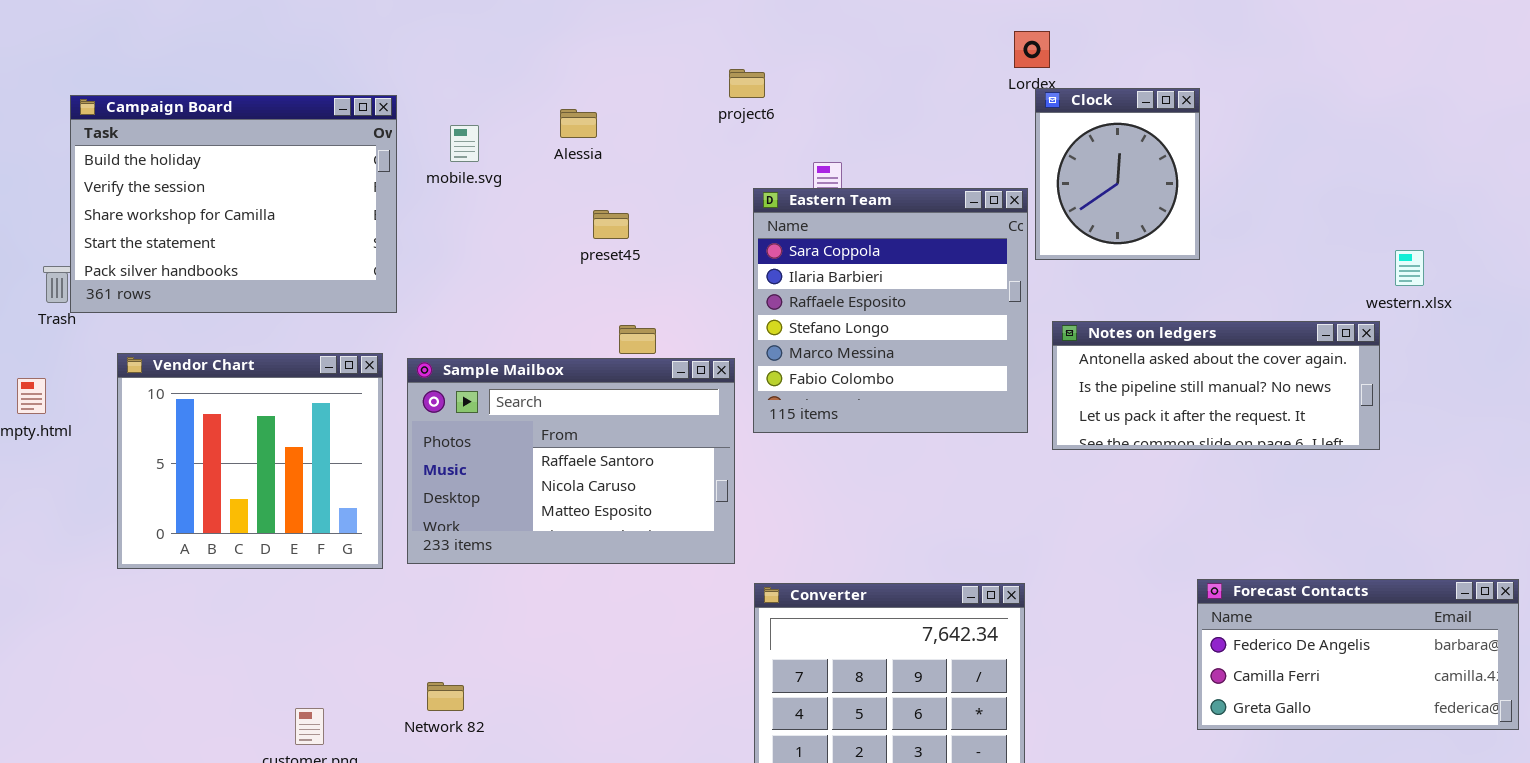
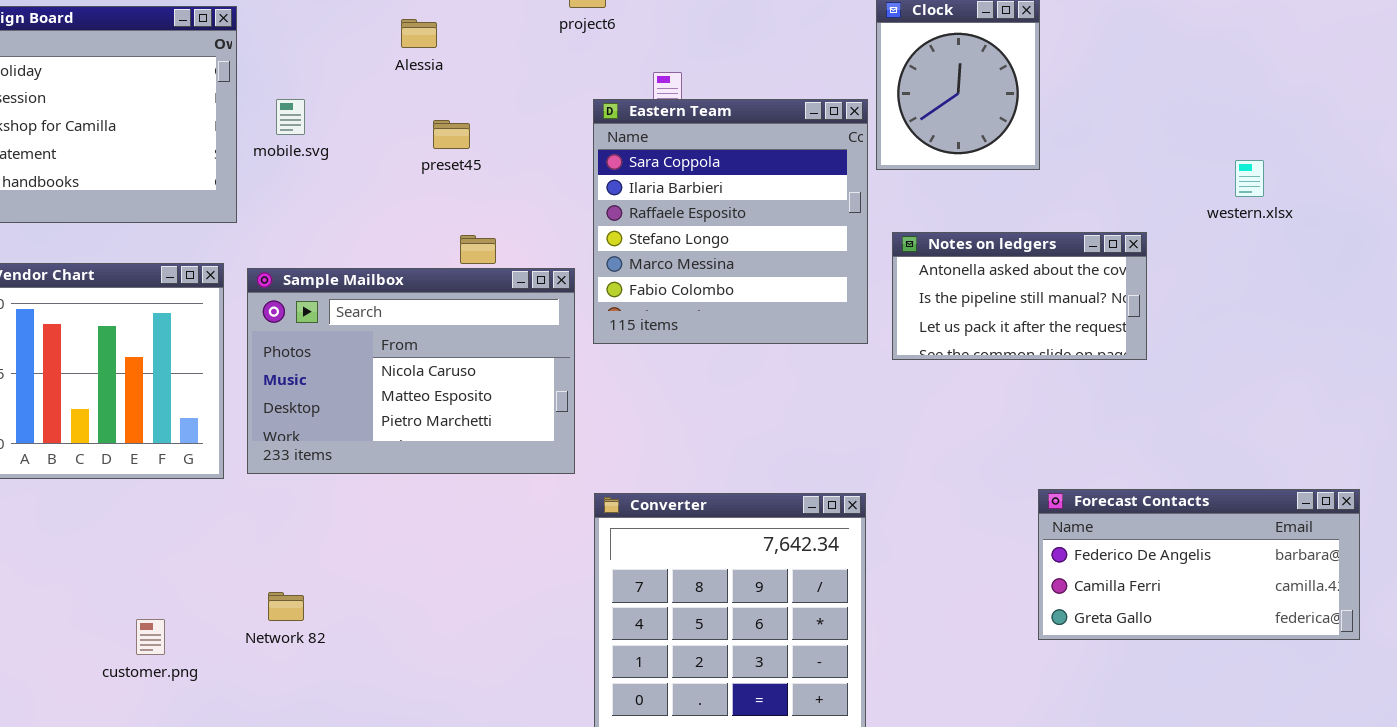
mobile.svg: [450,125,479,162] -> [276,99,305,135], moved
Notes on ledgers: [1052,321,1380,450] -> [892,232,1147,360], resized
Sample Mailbox: [407,358,735,564] -> [247,268,575,474], scrolled down 1 row

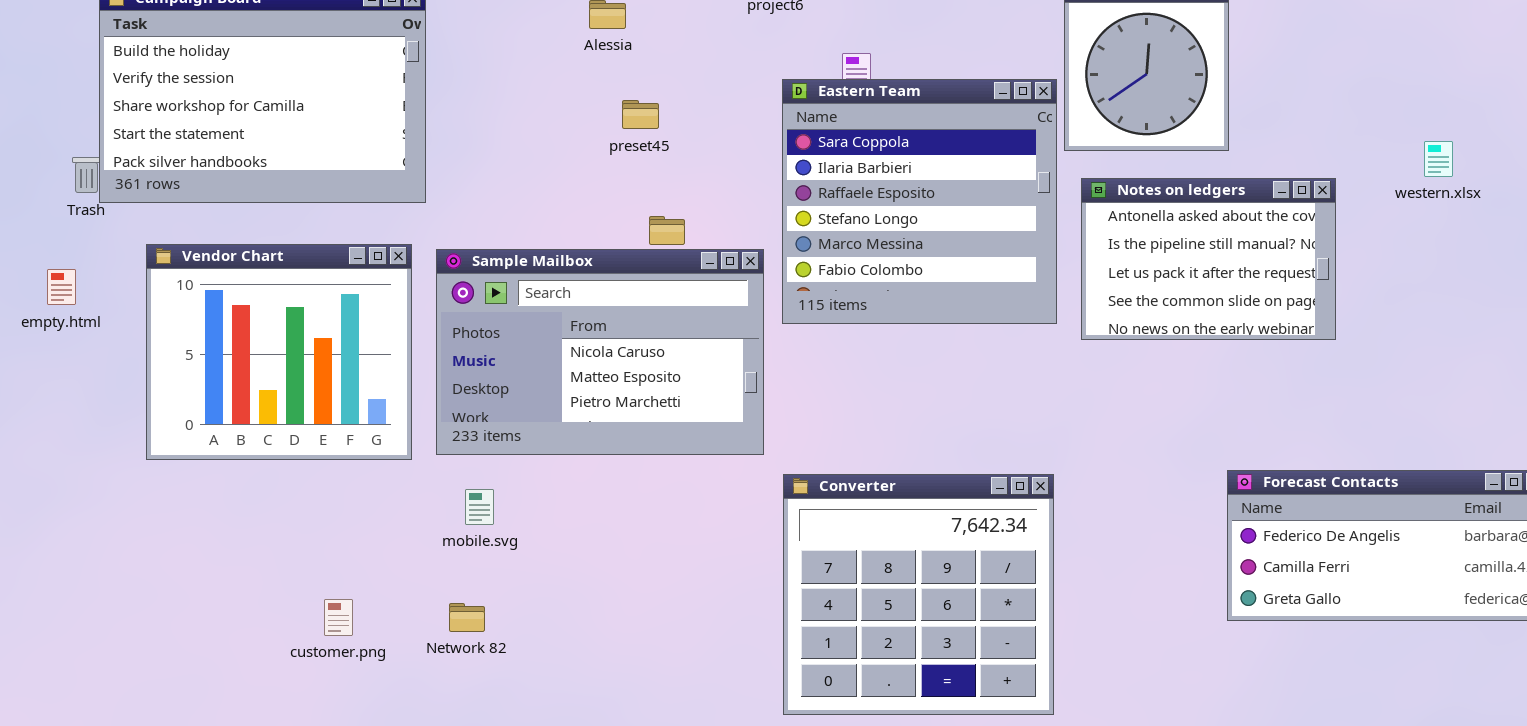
mobile.svg: [276,99,305,135] -> [465,489,494,525], moved
Notes on ledgers: [892,232,1147,360] -> [1081,178,1336,340], resized
Network 82: [268,592,304,621] -> [449,603,485,632], moved

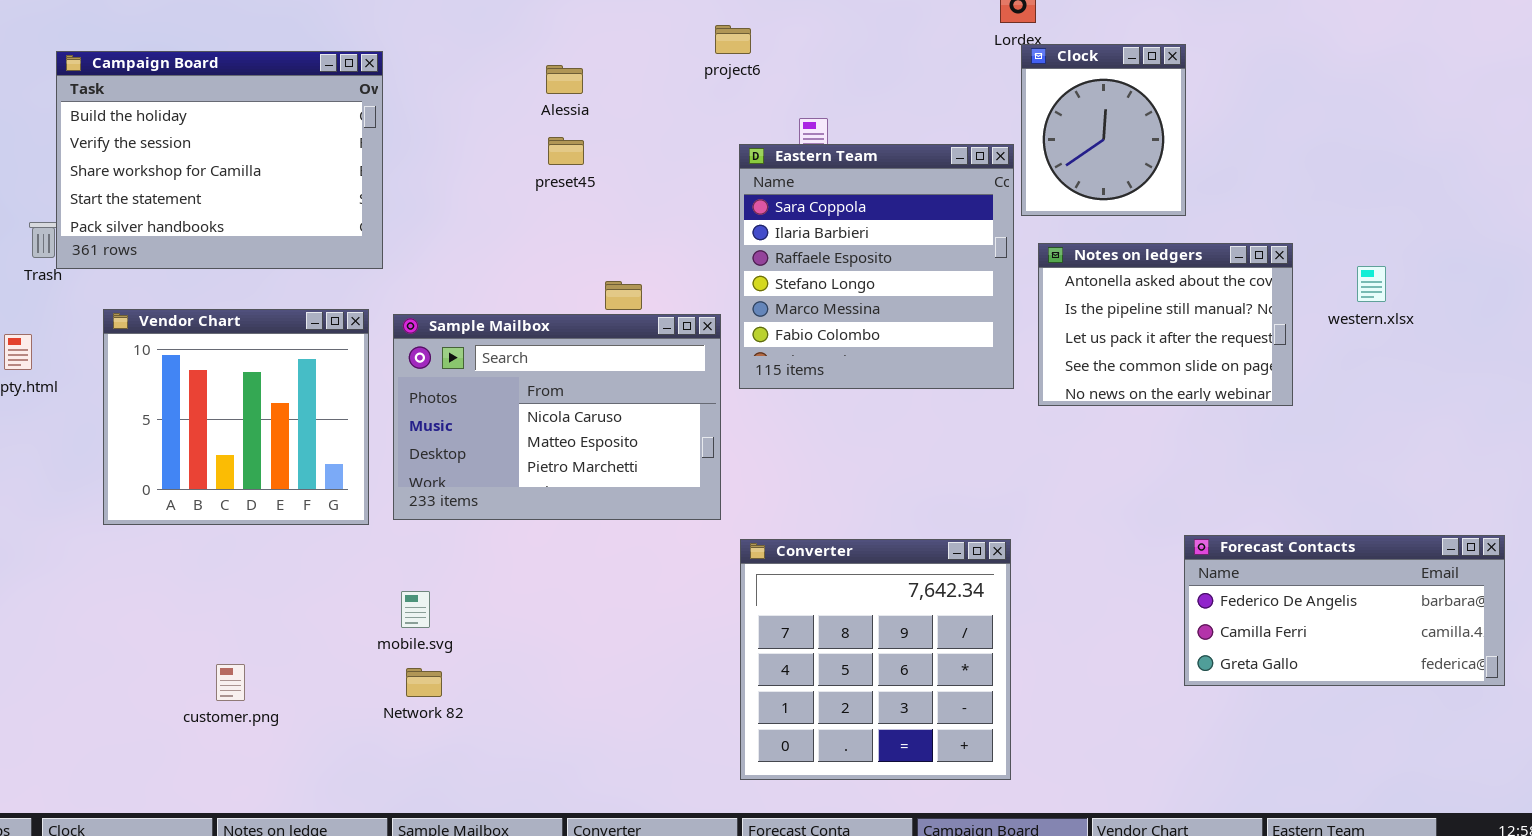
preset45: [622,100,659,129] -> [548,137,584,165], moved
western.xlsx: [1424,141,1453,177] -> [1357,266,1386,302], moved
mobile.svg: [465,489,494,525] -> [401,591,430,628], moved
customer.png: [324,599,353,636] -> [216,664,245,701], moved

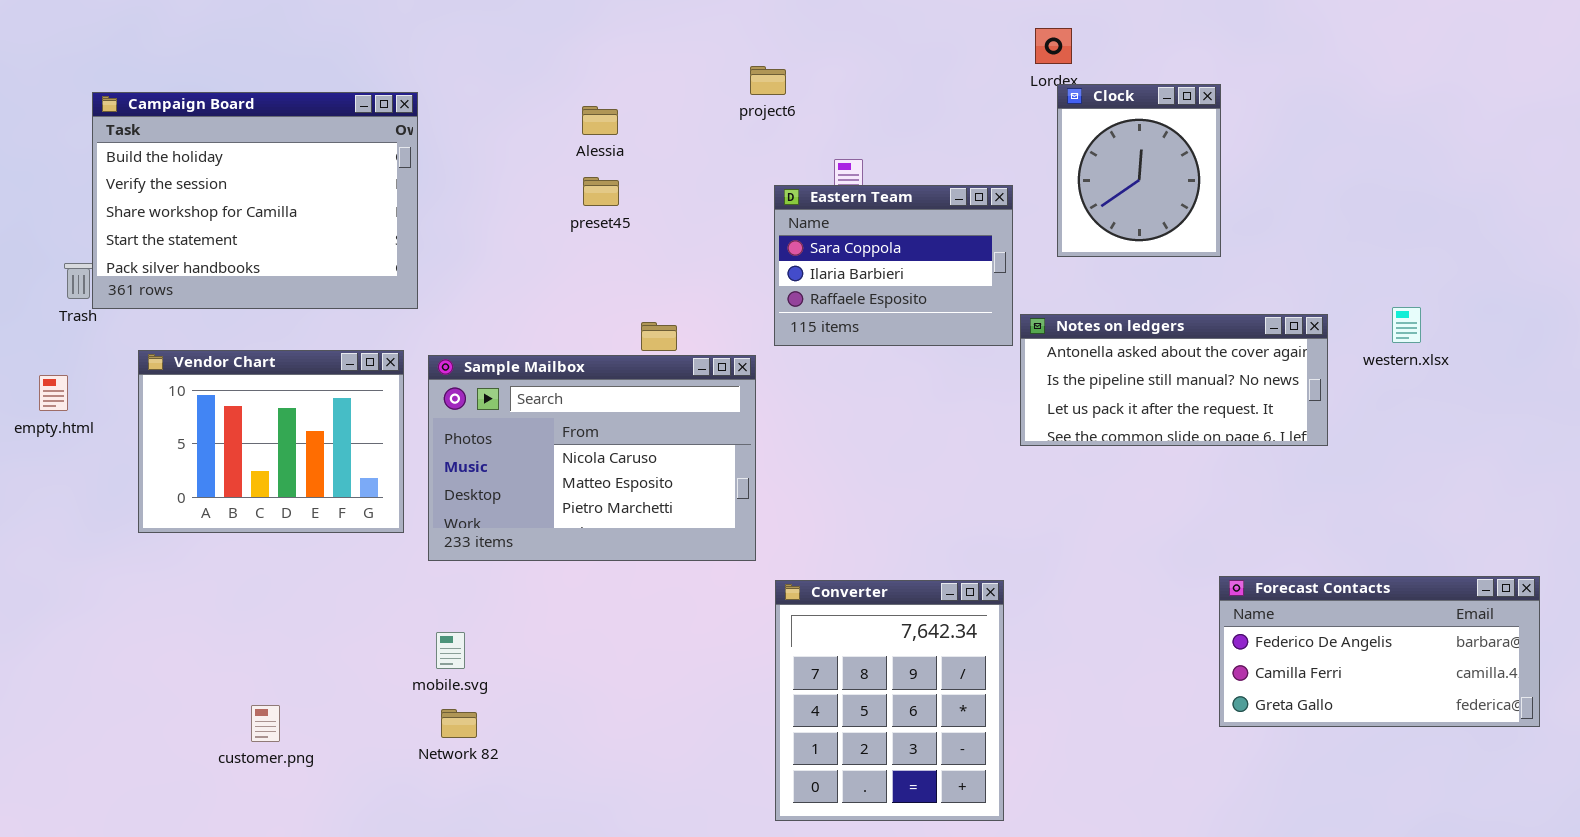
Eastern Team: [739,144,1014,389] -> [774,185,1013,346], resized
Notes on ledgers: [1038,243,1293,406] -> [1020,314,1328,446], resized
Vendor Chart: [103,309,369,525] -> [138,350,404,533], resized
Converter: [740,539,1011,780] -> [775,580,1004,821], resized

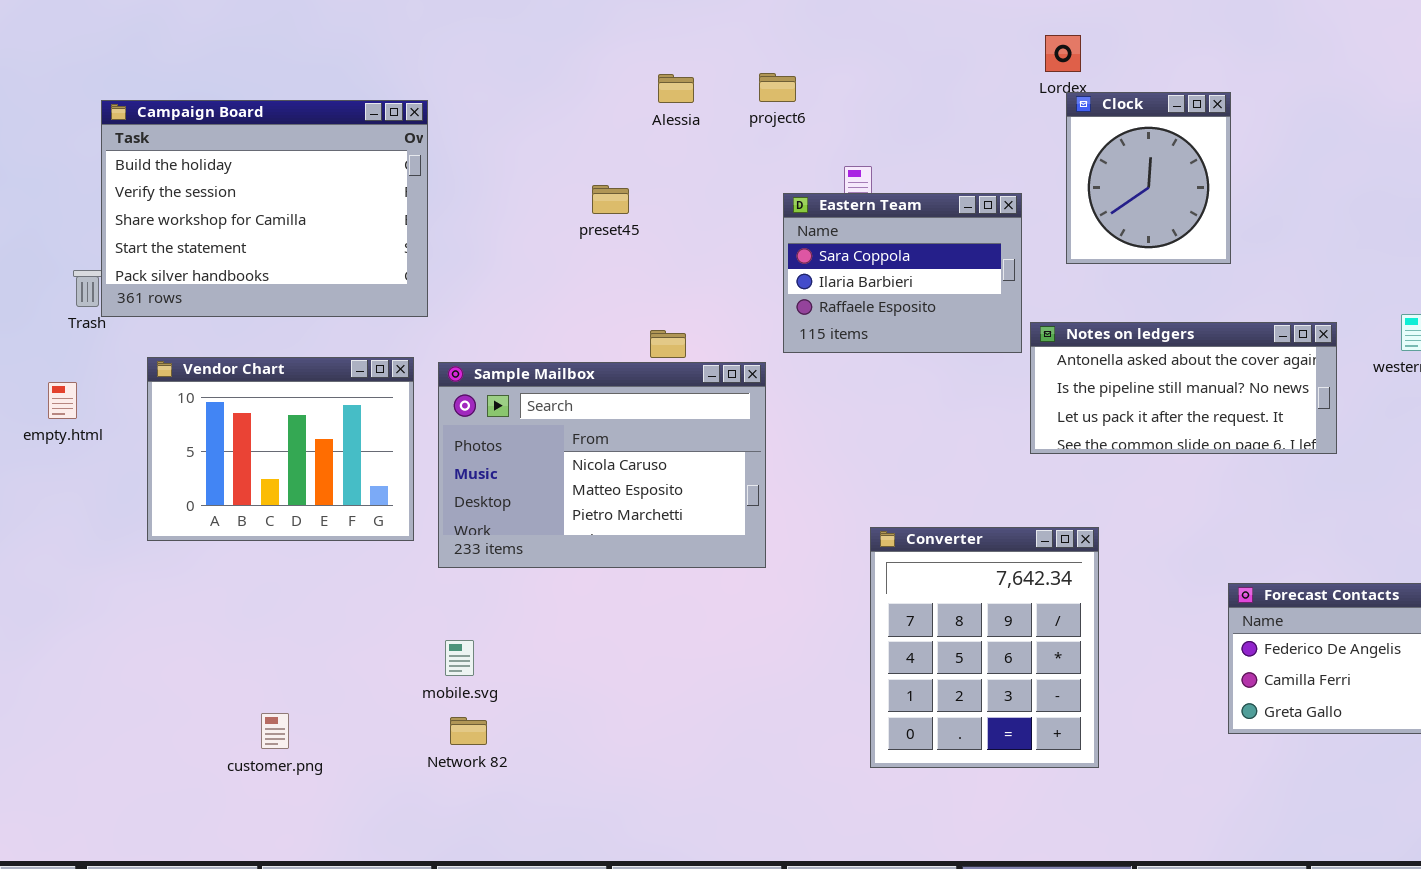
Alessia: [582,106,618,135] -> [658,74,694,103], moved
Converter: [775,580,1004,821] -> [870,527,1099,768], moved

